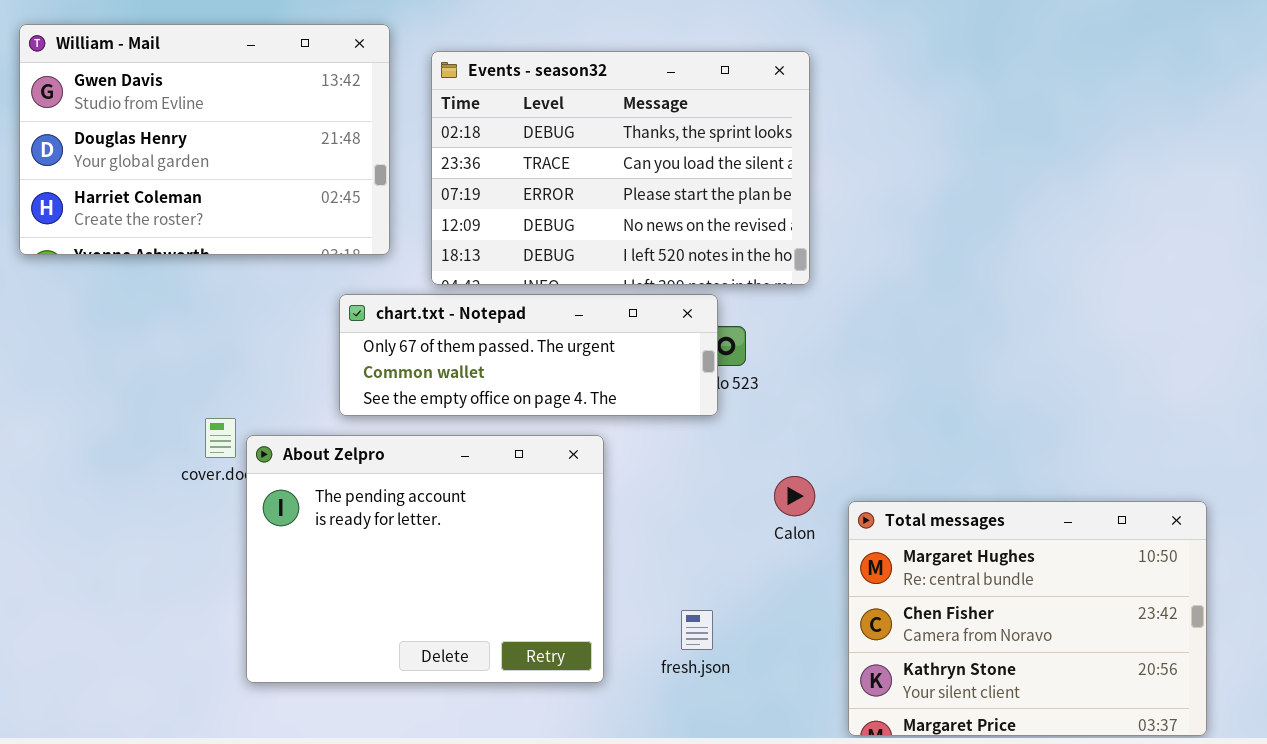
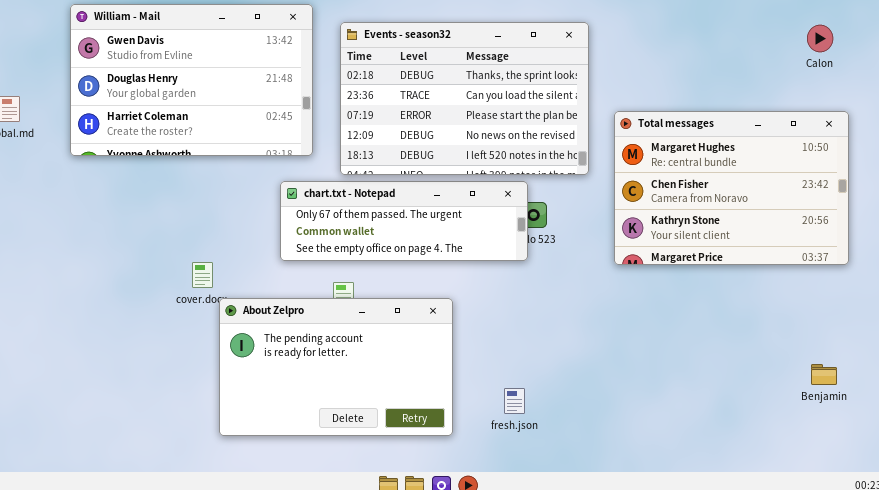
About Zelpro: [246,435,604,683] -> [219,298,453,436], resized
Calon: [774,476,815,516] -> [807,25,833,52], moved
Total messages: [848,501,1207,736] -> [614,111,849,265], moved

